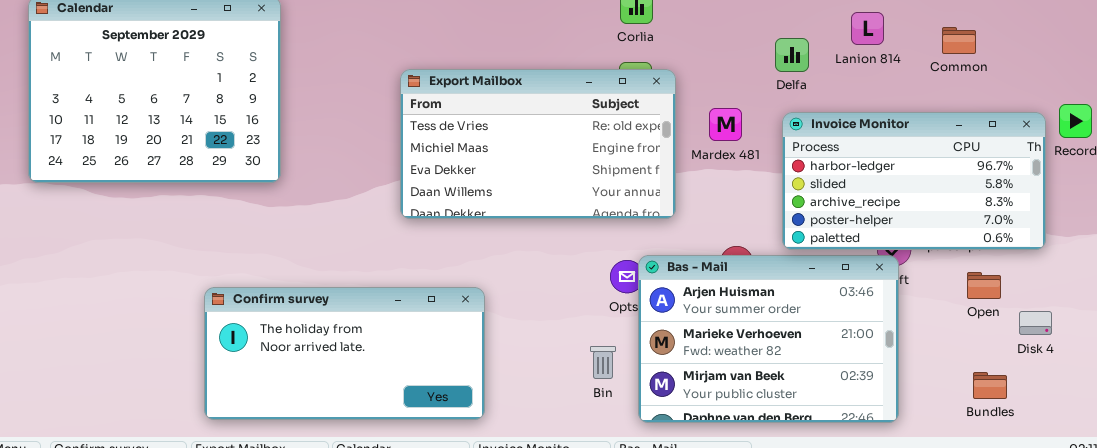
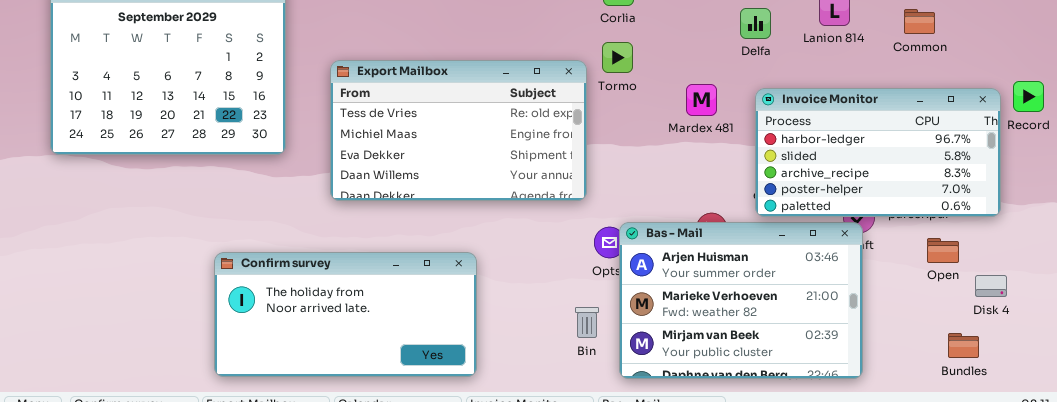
Delfa: [775,38,809,72] -> [740,8,771,39], moved
Export Mailbox: [400,69,676,219] -> [330,60,587,201], moved
Bundles: [973,372,1007,399] -> [948,333,979,358], moved

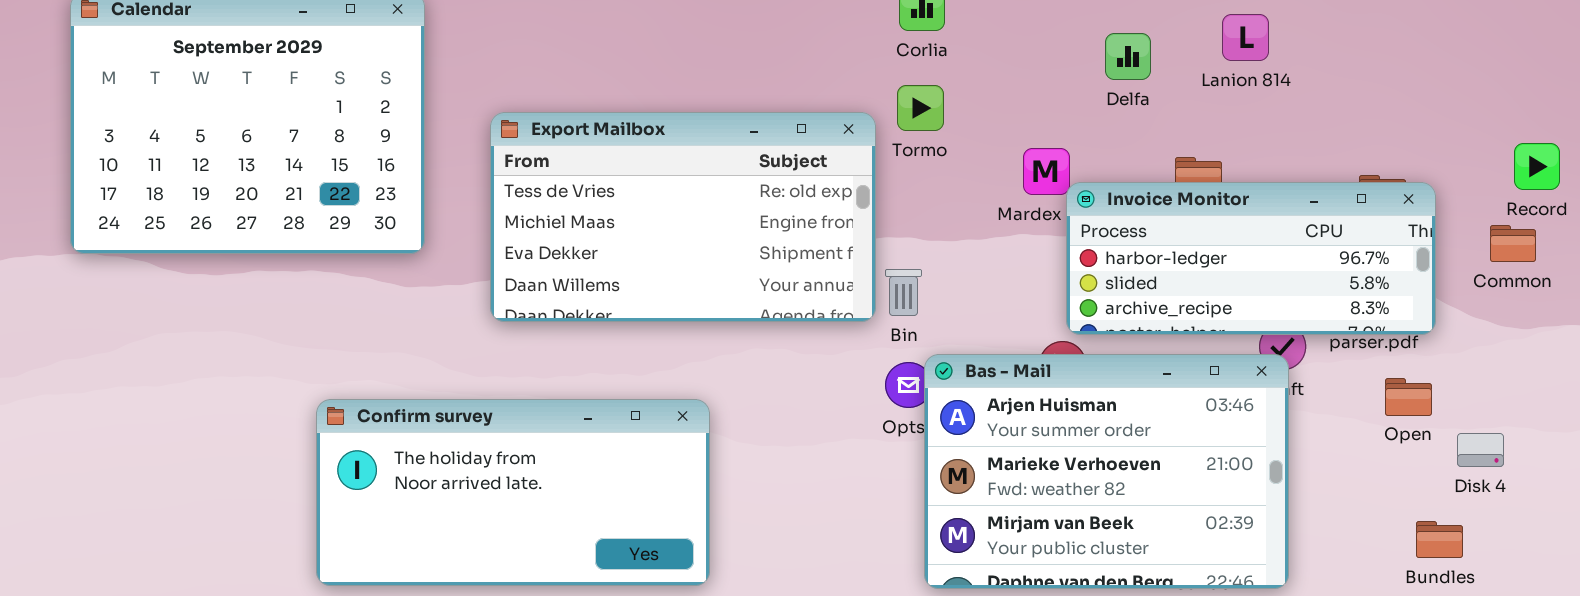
Common: [904,9,935,34] -> [1490,225,1536,262], moved
Invoice Monitor: [755,88,1001,217] -> [1066,182,1436,335], moved, resized
Bin: [575,307,599,338] -> [885,269,922,316], moved

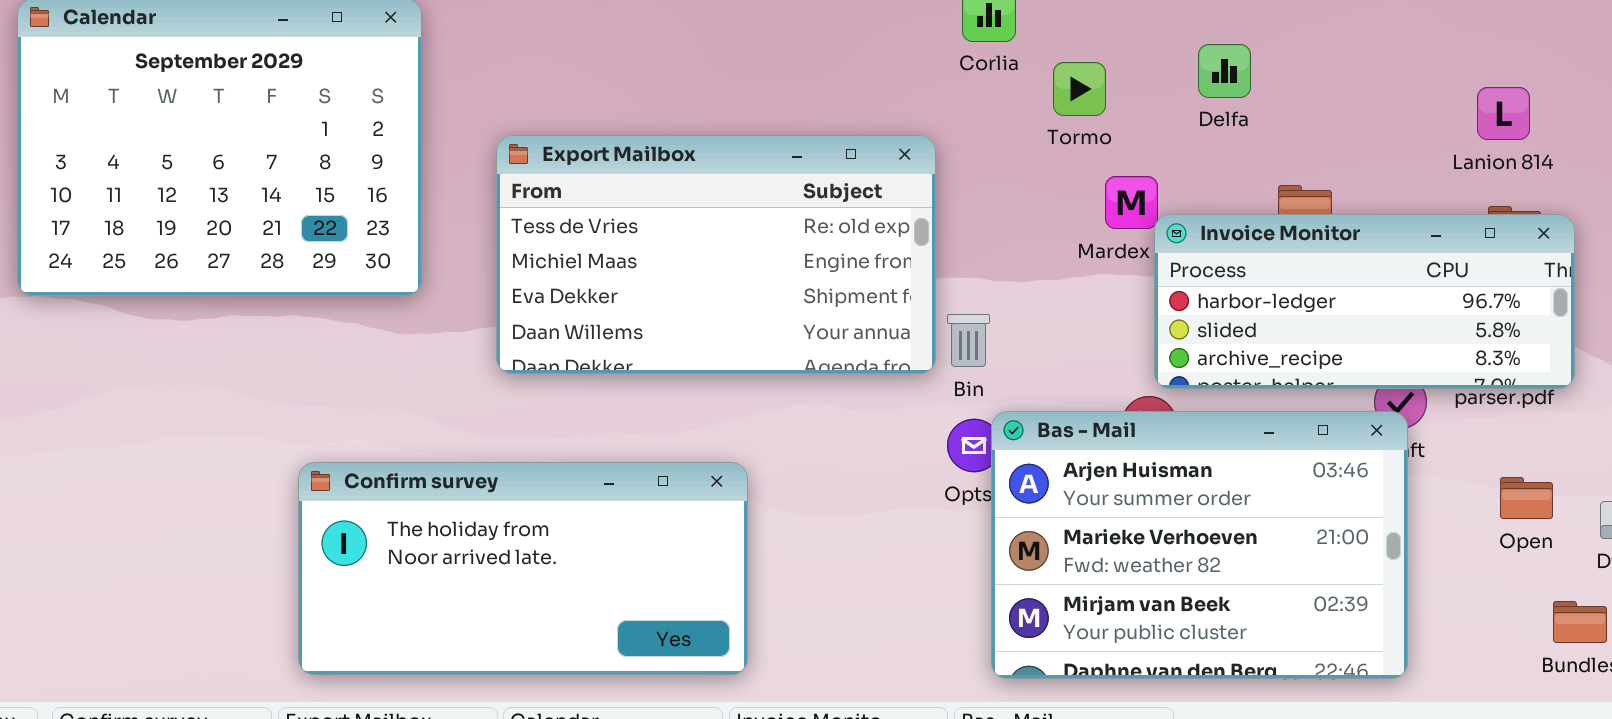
Lanion 814: [1222,14,1269,61] -> [1477,87,1530,140], moved
Tormo: [897,85,944,131] -> [1053,62,1106,116], moved
Open: [1385,378,1432,416] -> [1500,477,1553,519], moved

